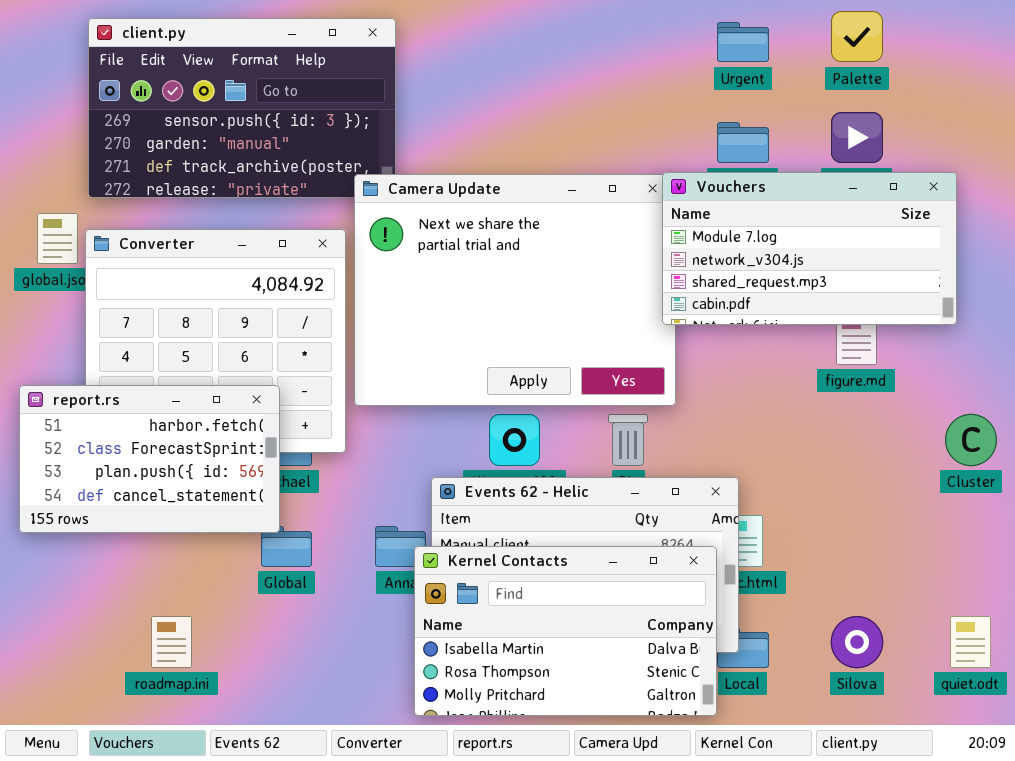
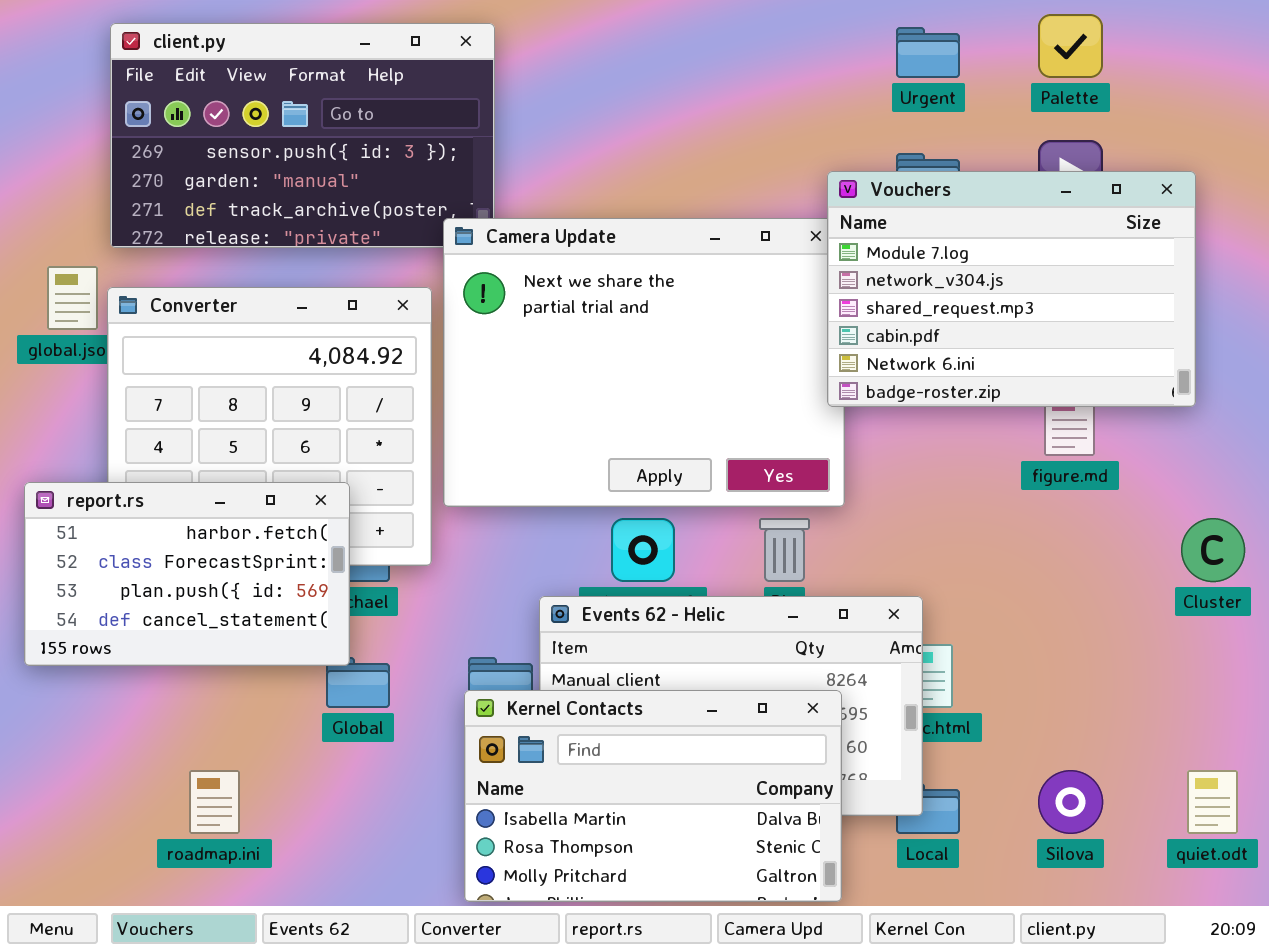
Vouchers: [662,172,957,325] -> [827,171,1196,407], resized
Kernel Contacts: [414,546,717,716] -> [464,690,842,902], moved

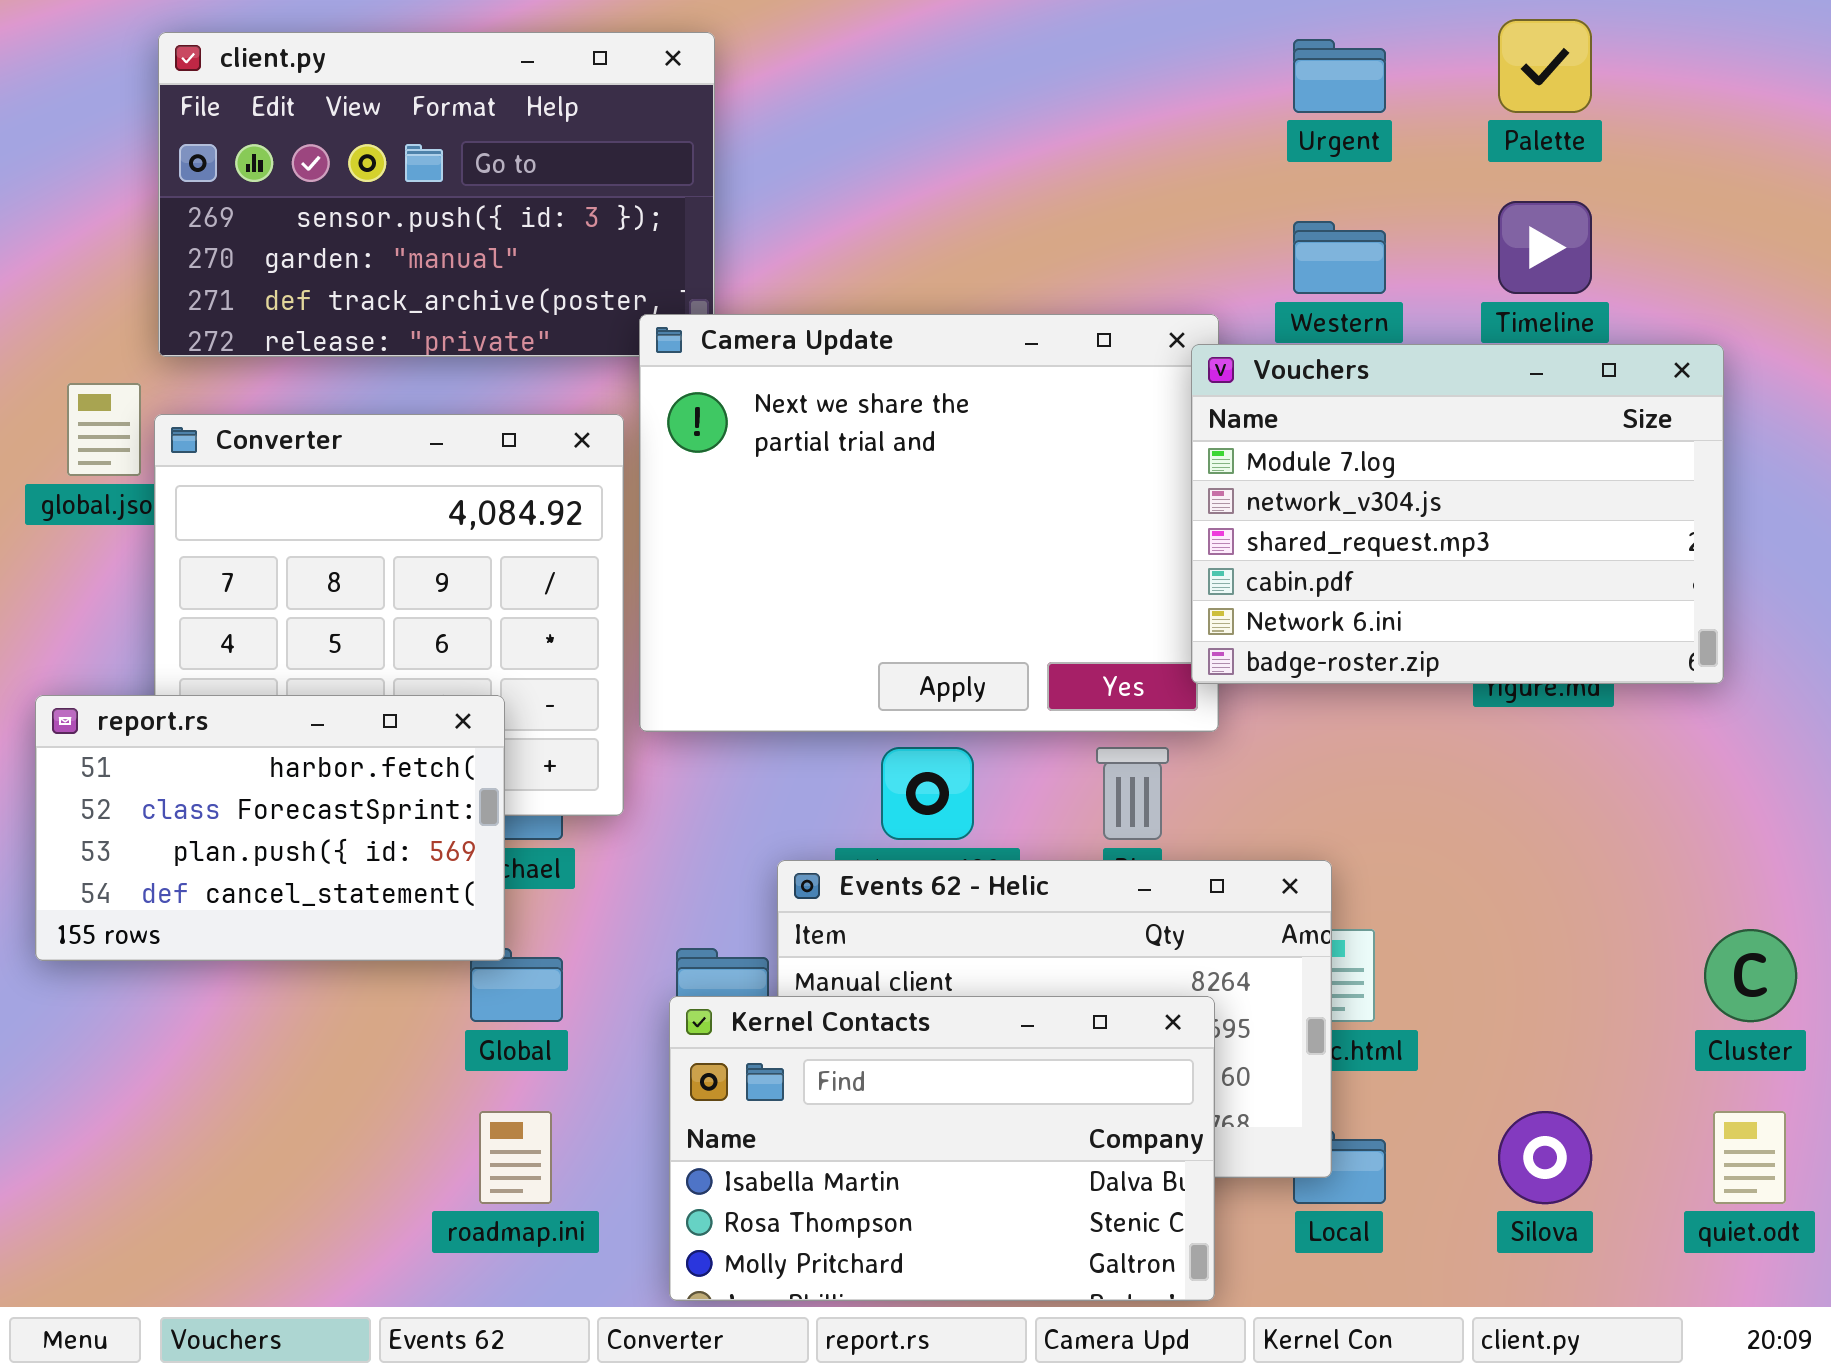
Vouchers: [827,171,1196,407] -> [1191,344,1724,684], moved
Cluster: [1181,518,1245,582] -> [1704,929,1797,1022], moved
roadmap.ini: [189,770,240,834] -> [479,1111,552,1204], moved

